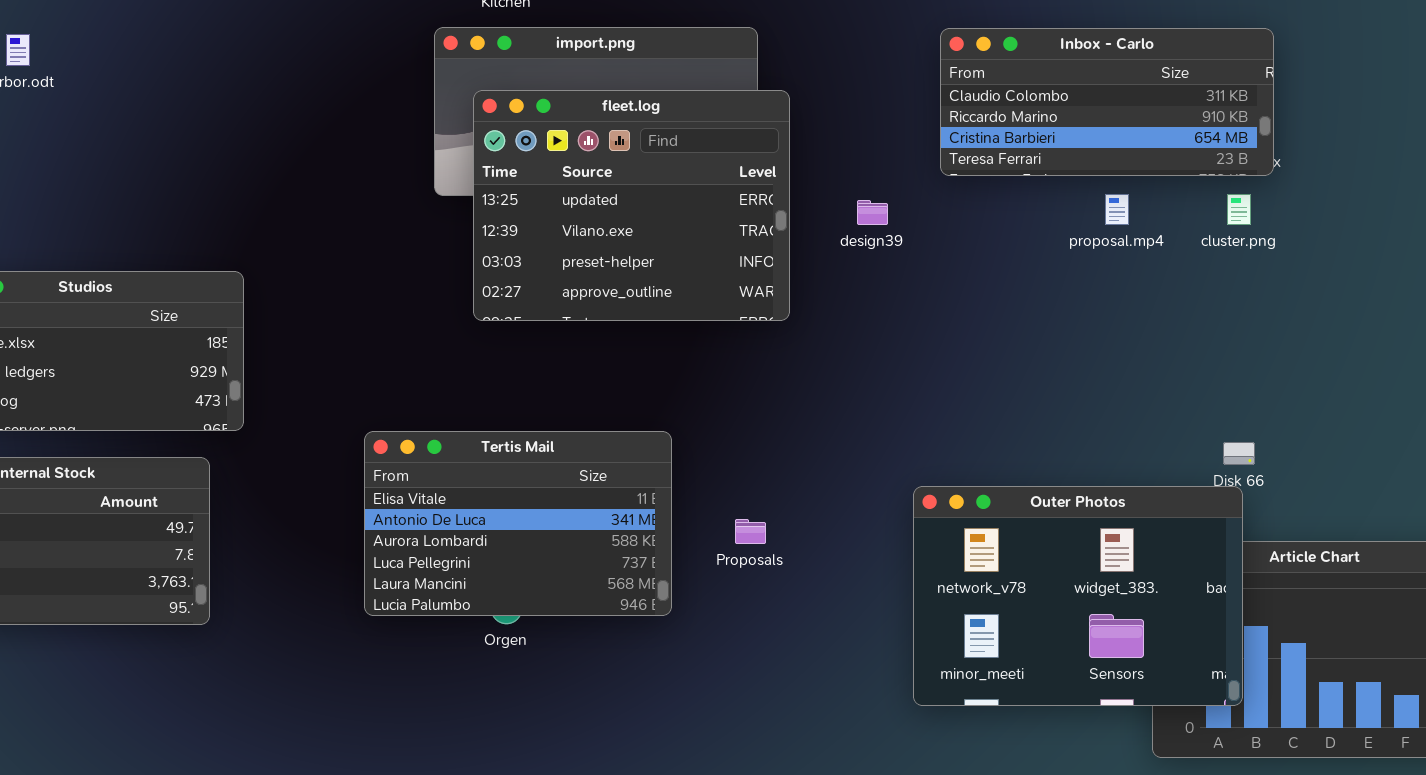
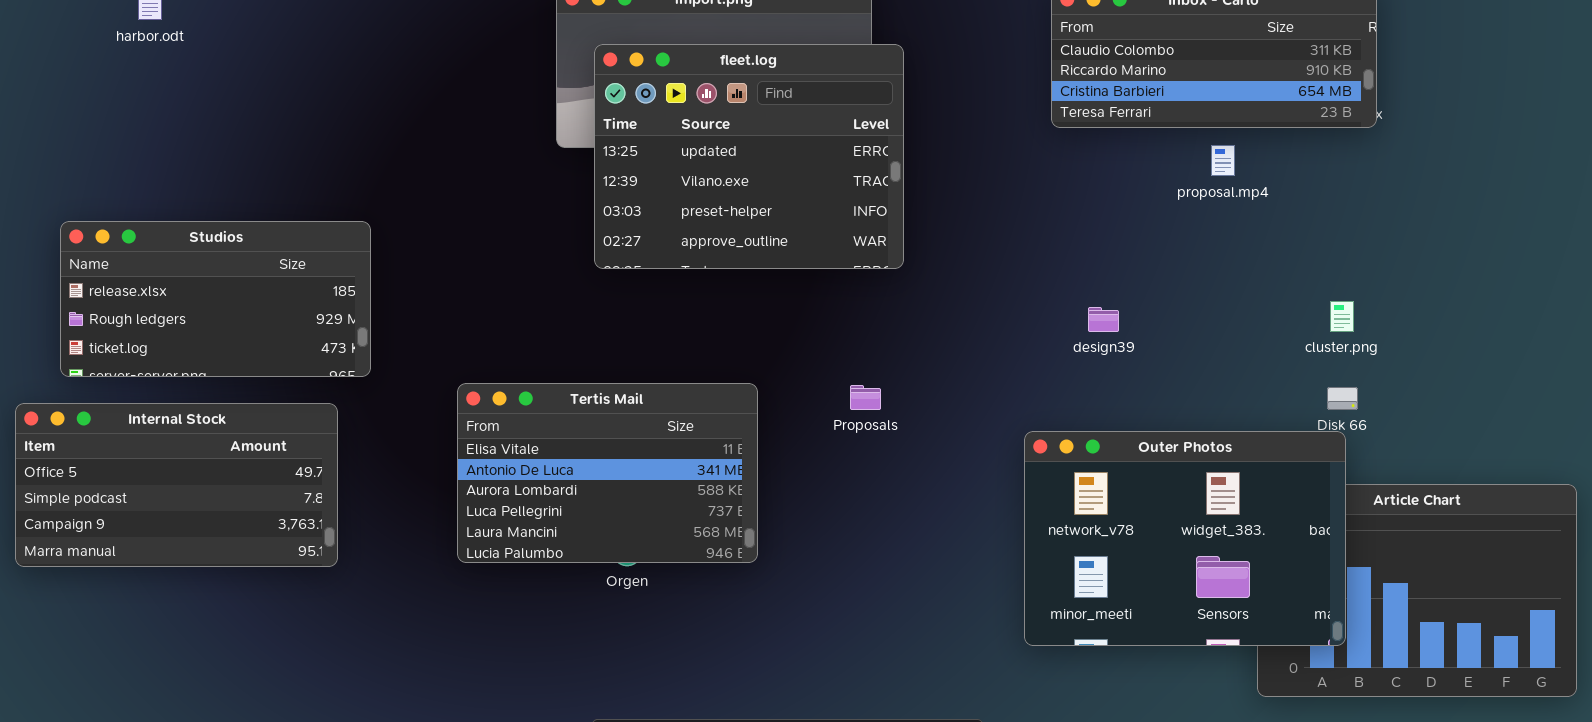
cluster.png: [1227,194,1251,225] -> [1330,301,1354,332], moved
design39: [857,200,888,225] -> [1088,307,1119,332], moved
Tertis Mail: [364,431,672,616] -> [457,383,758,563], moved
Proposals: [735,519,766,544] -> [850,385,881,410], moved

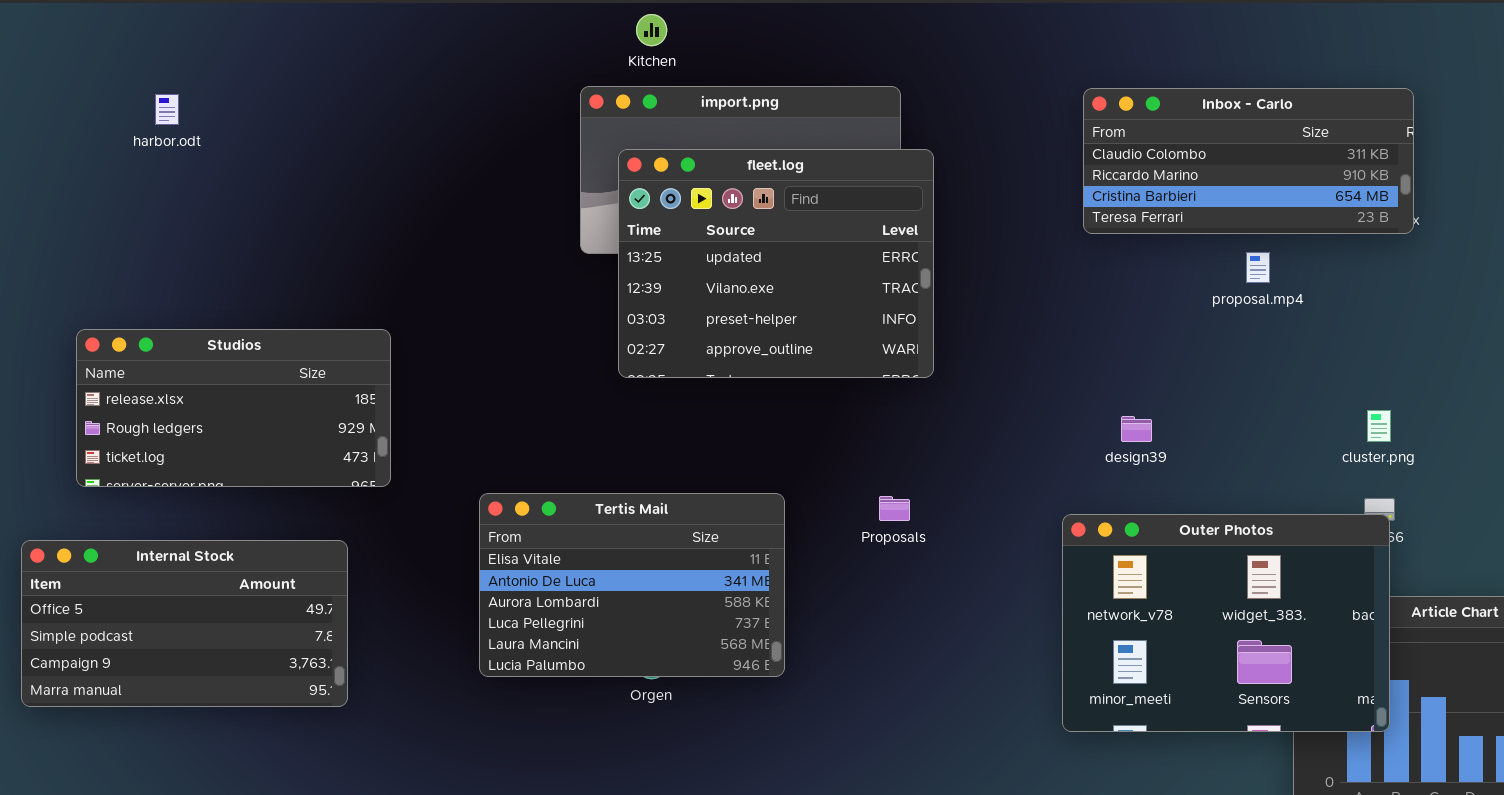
Internal Stock: [15,403,338,567] -> [21,540,348,707], moved
Outer Photos: [1024,431,1346,646] -> [1062,514,1390,732], moved

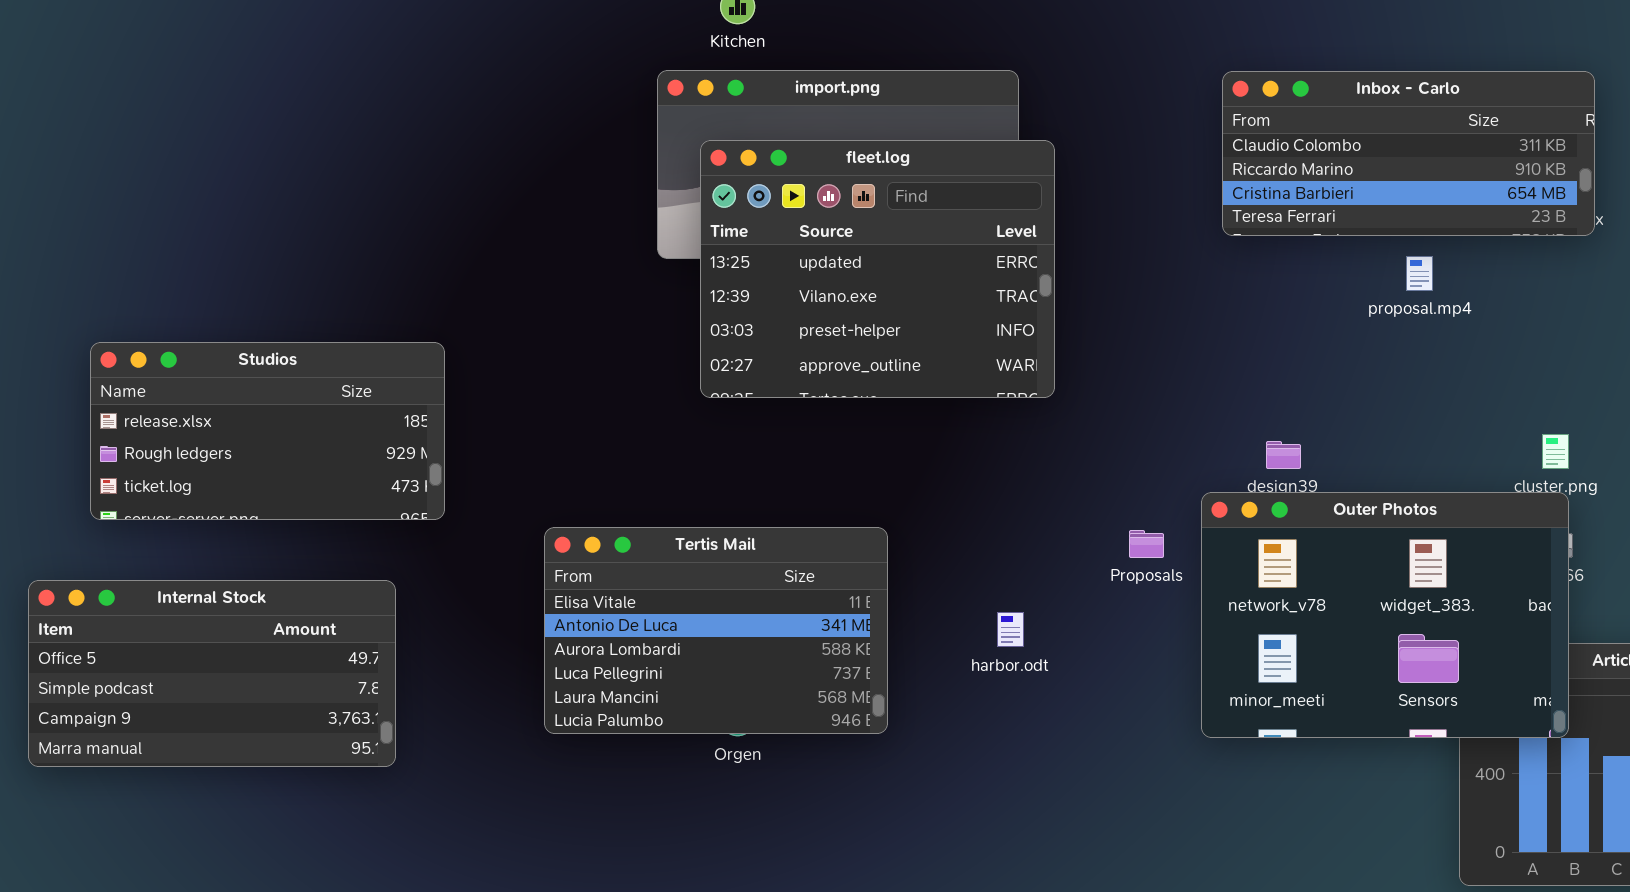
harbor.odt: [155,94,179,125] -> [997,612,1024,647], moved
Proposals: [879,496,910,521] -> [1129,530,1164,558], moved
Outer Photos: [1062,514,1390,732] -> [1201,492,1569,738], moved

